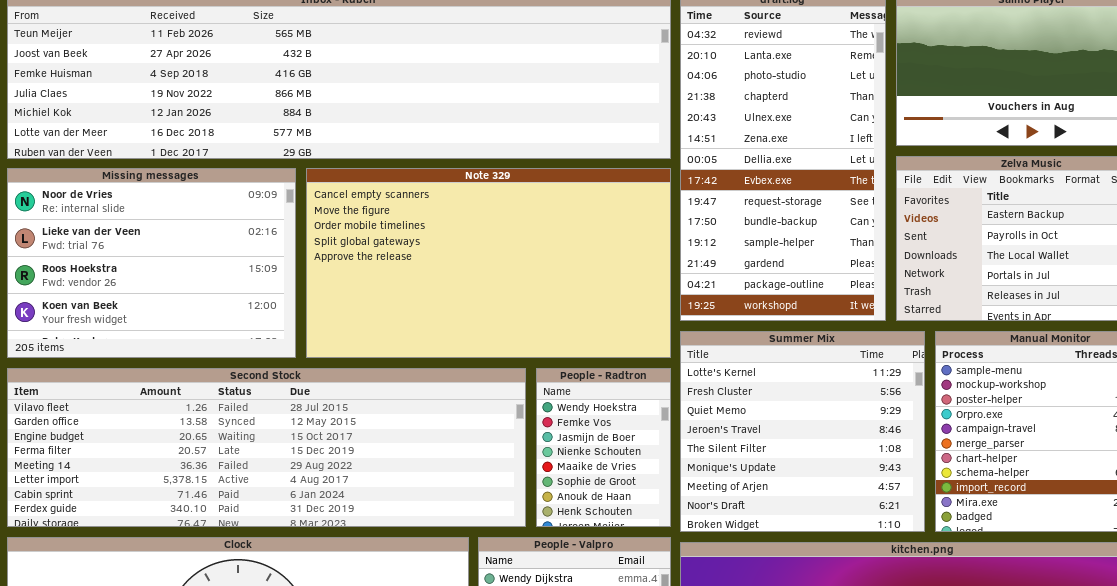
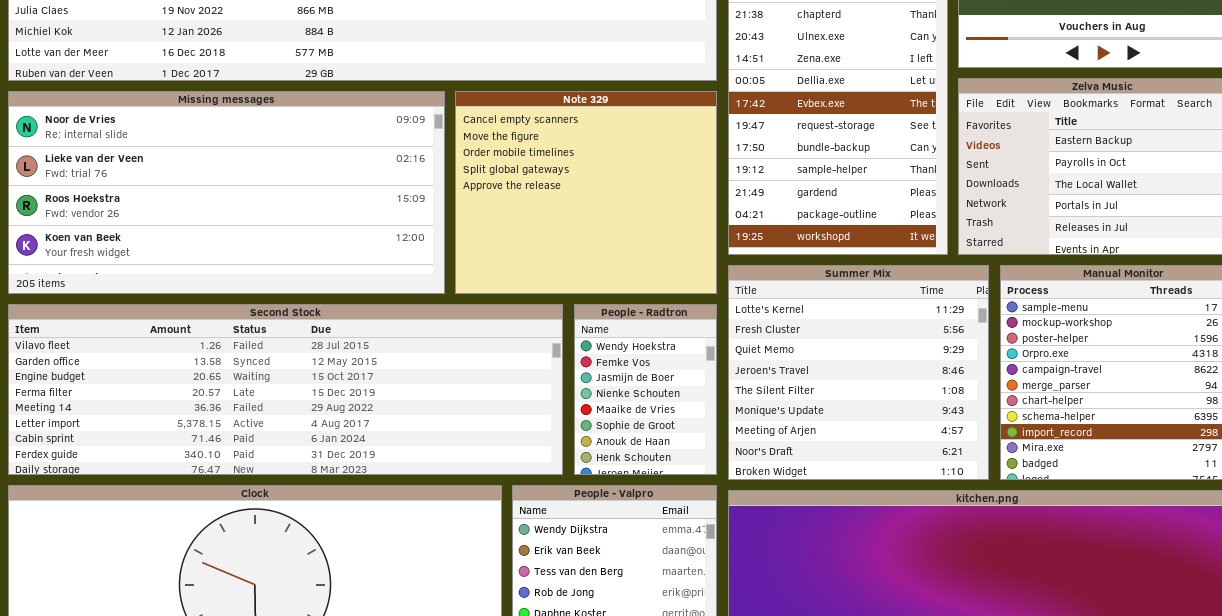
Missing messages: [7,168,296,358] -> [8,91,445,294], resized
Note 329: [306,168,671,358] -> [455,91,717,294], resized

